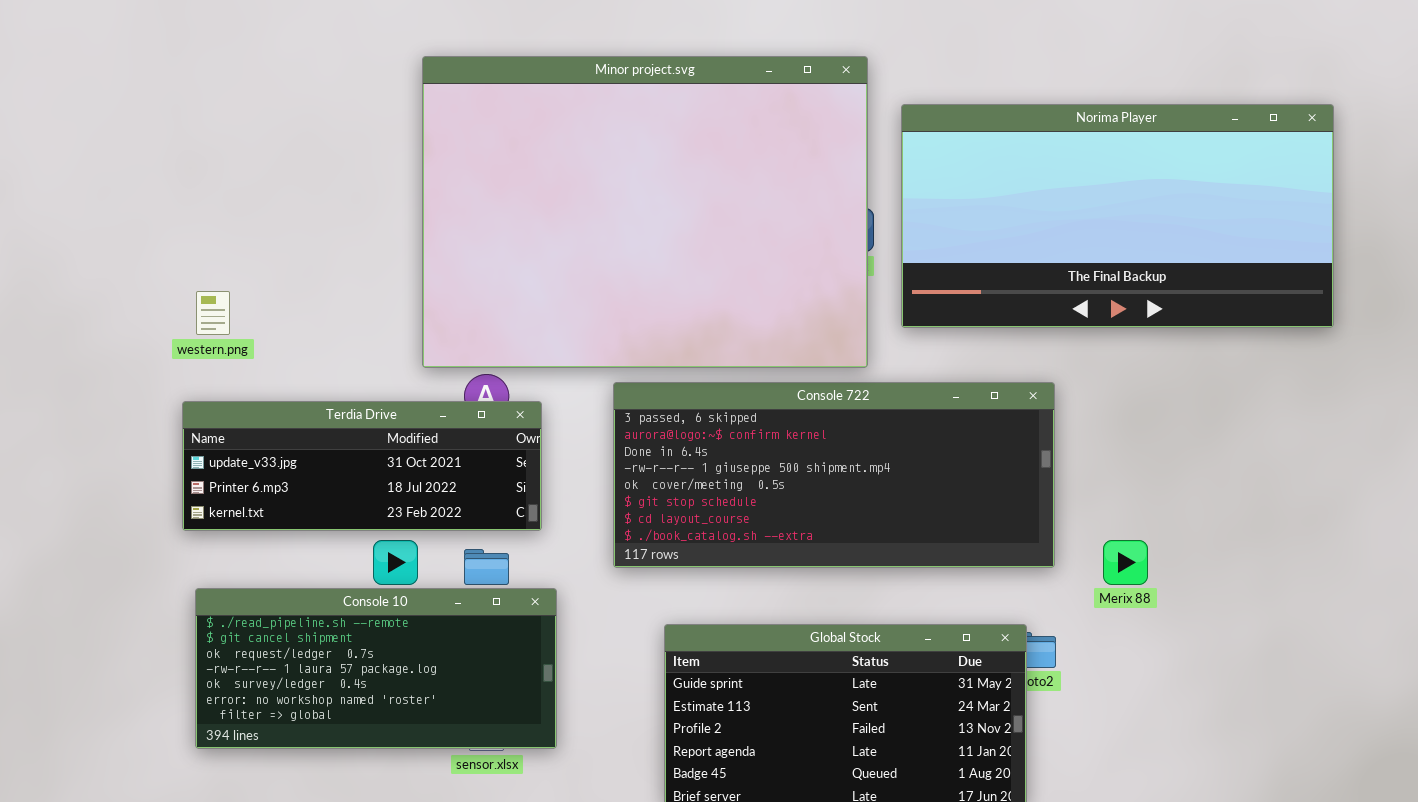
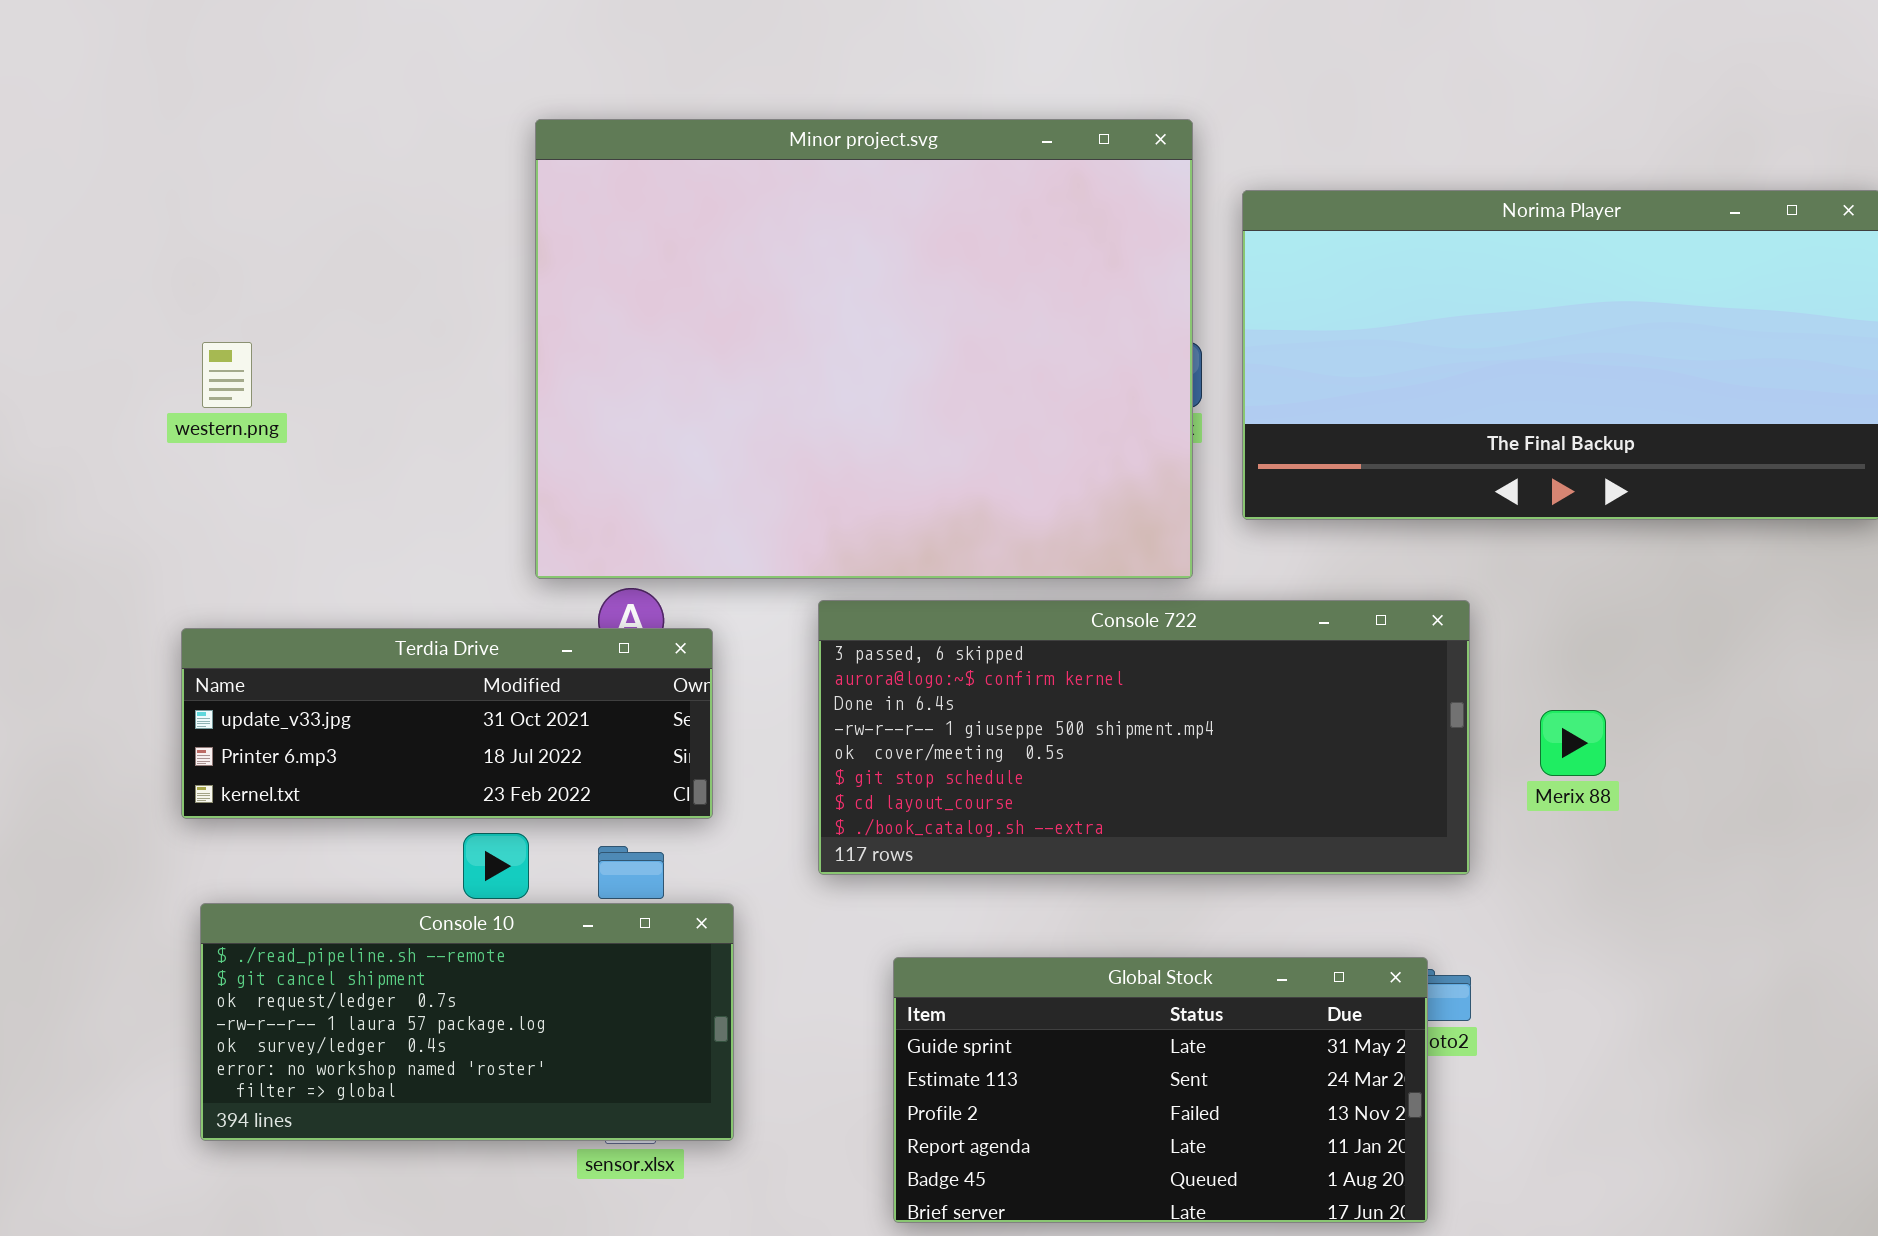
western.png: [196,291,230,335] -> [202,342,252,408], moved
Merix 88: [1103,540,1148,585] -> [1540,710,1606,776], moved

